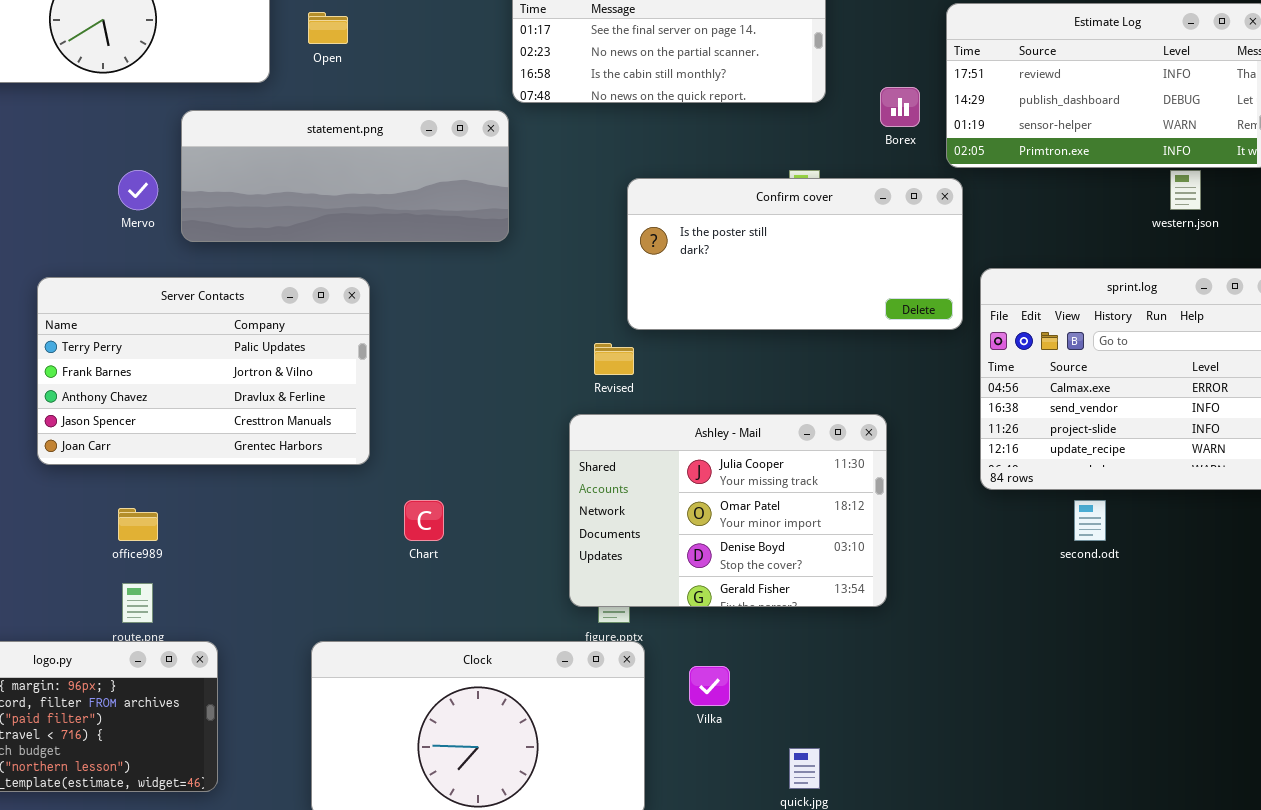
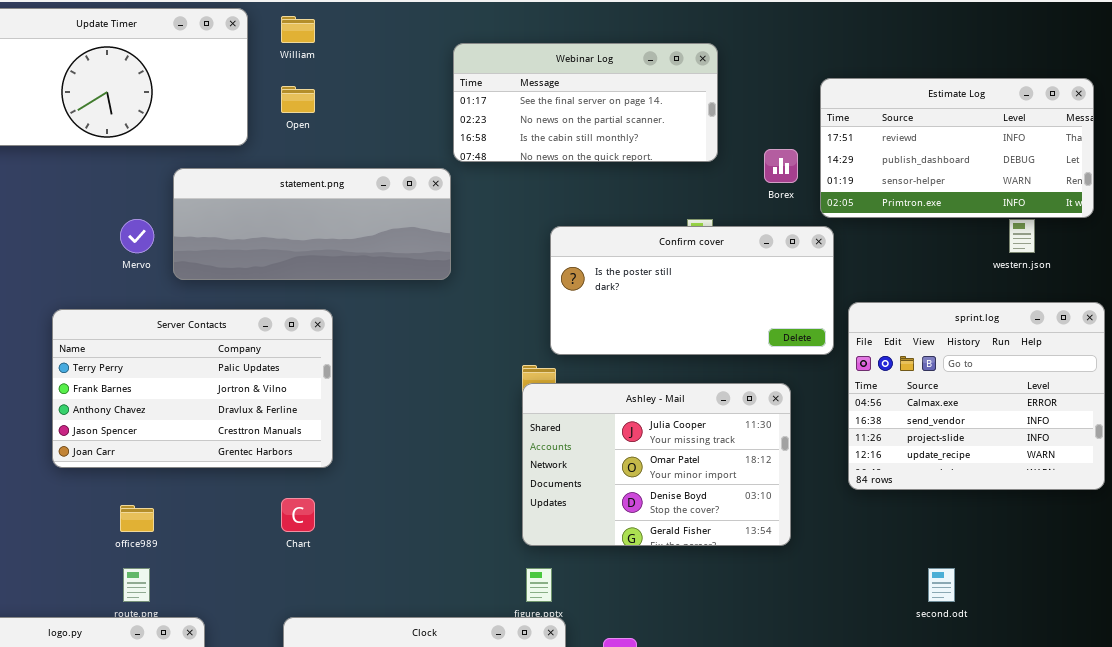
Ashley - Mail: [569,414,887,607] -> [522,383,791,546], moved
Chart: [404,500,444,541] -> [281,498,315,532], moved
second.odt: [1074,500,1106,541] -> [928,568,955,602], moved

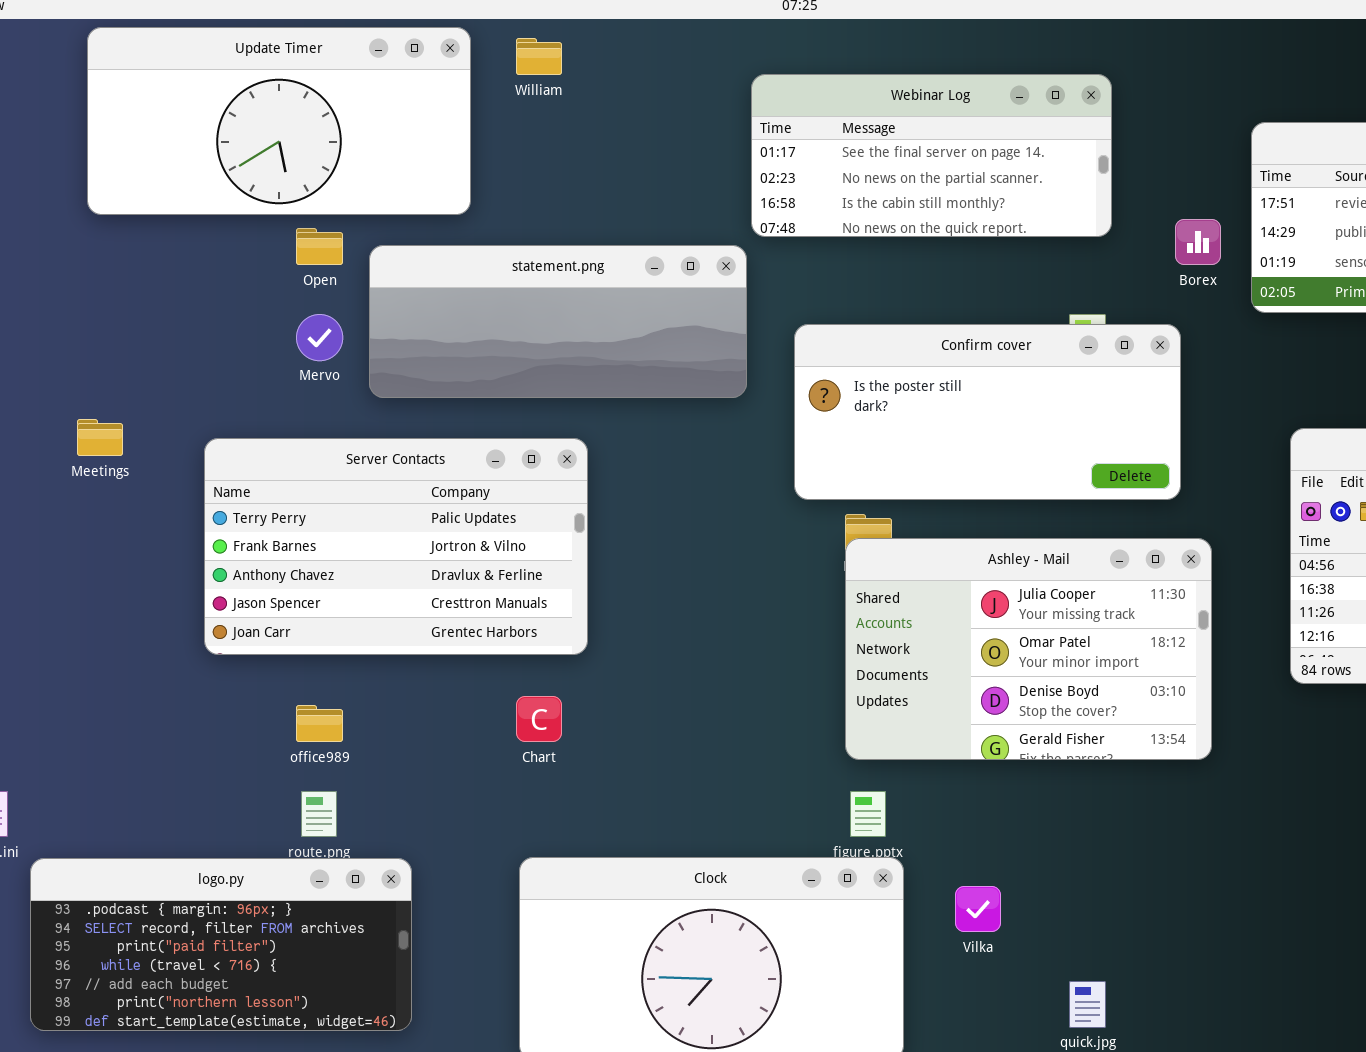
Open: [281,86,315,113] -> [296,228,343,265], moved
Confirm cover: [550,226,834,355] -> [794,324,1181,500], moved

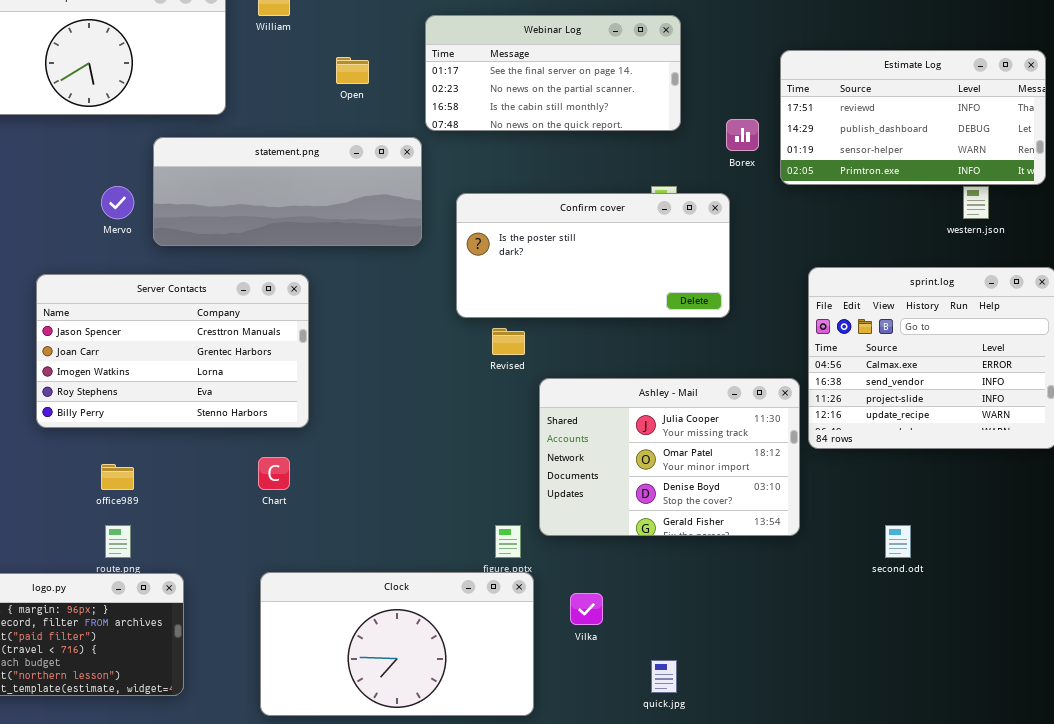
Open: [296,228,343,265] -> [336,57,369,84], moved
Server Contacts: [204,438,588,655] -> [36,274,309,428], scrolled down 3 rows
Ashley - Mail: [845,538,1212,760] -> [539,378,800,536], moved

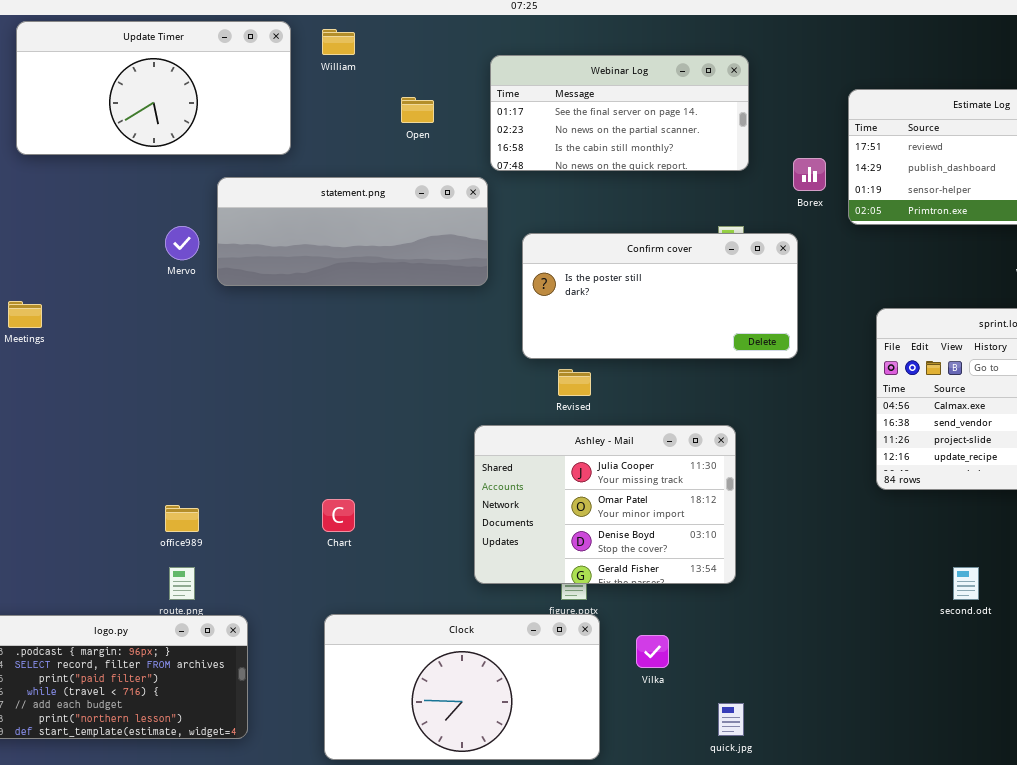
Server Contacts: [36,274,309,428] -> none, closed
Ashley - Mail: [539,378,800,536] -> [474,425,736,584], moved

